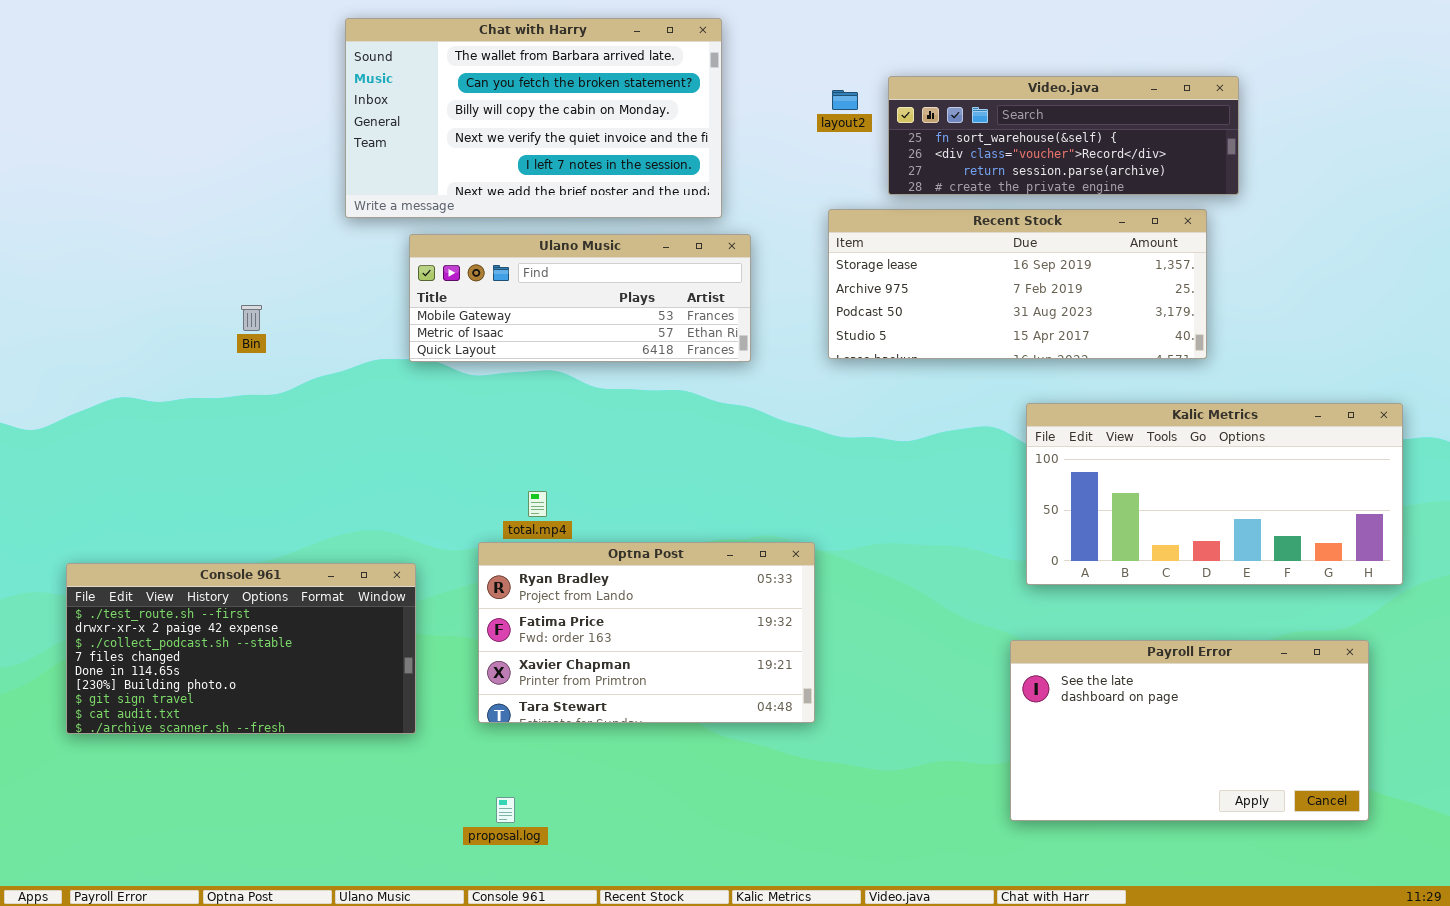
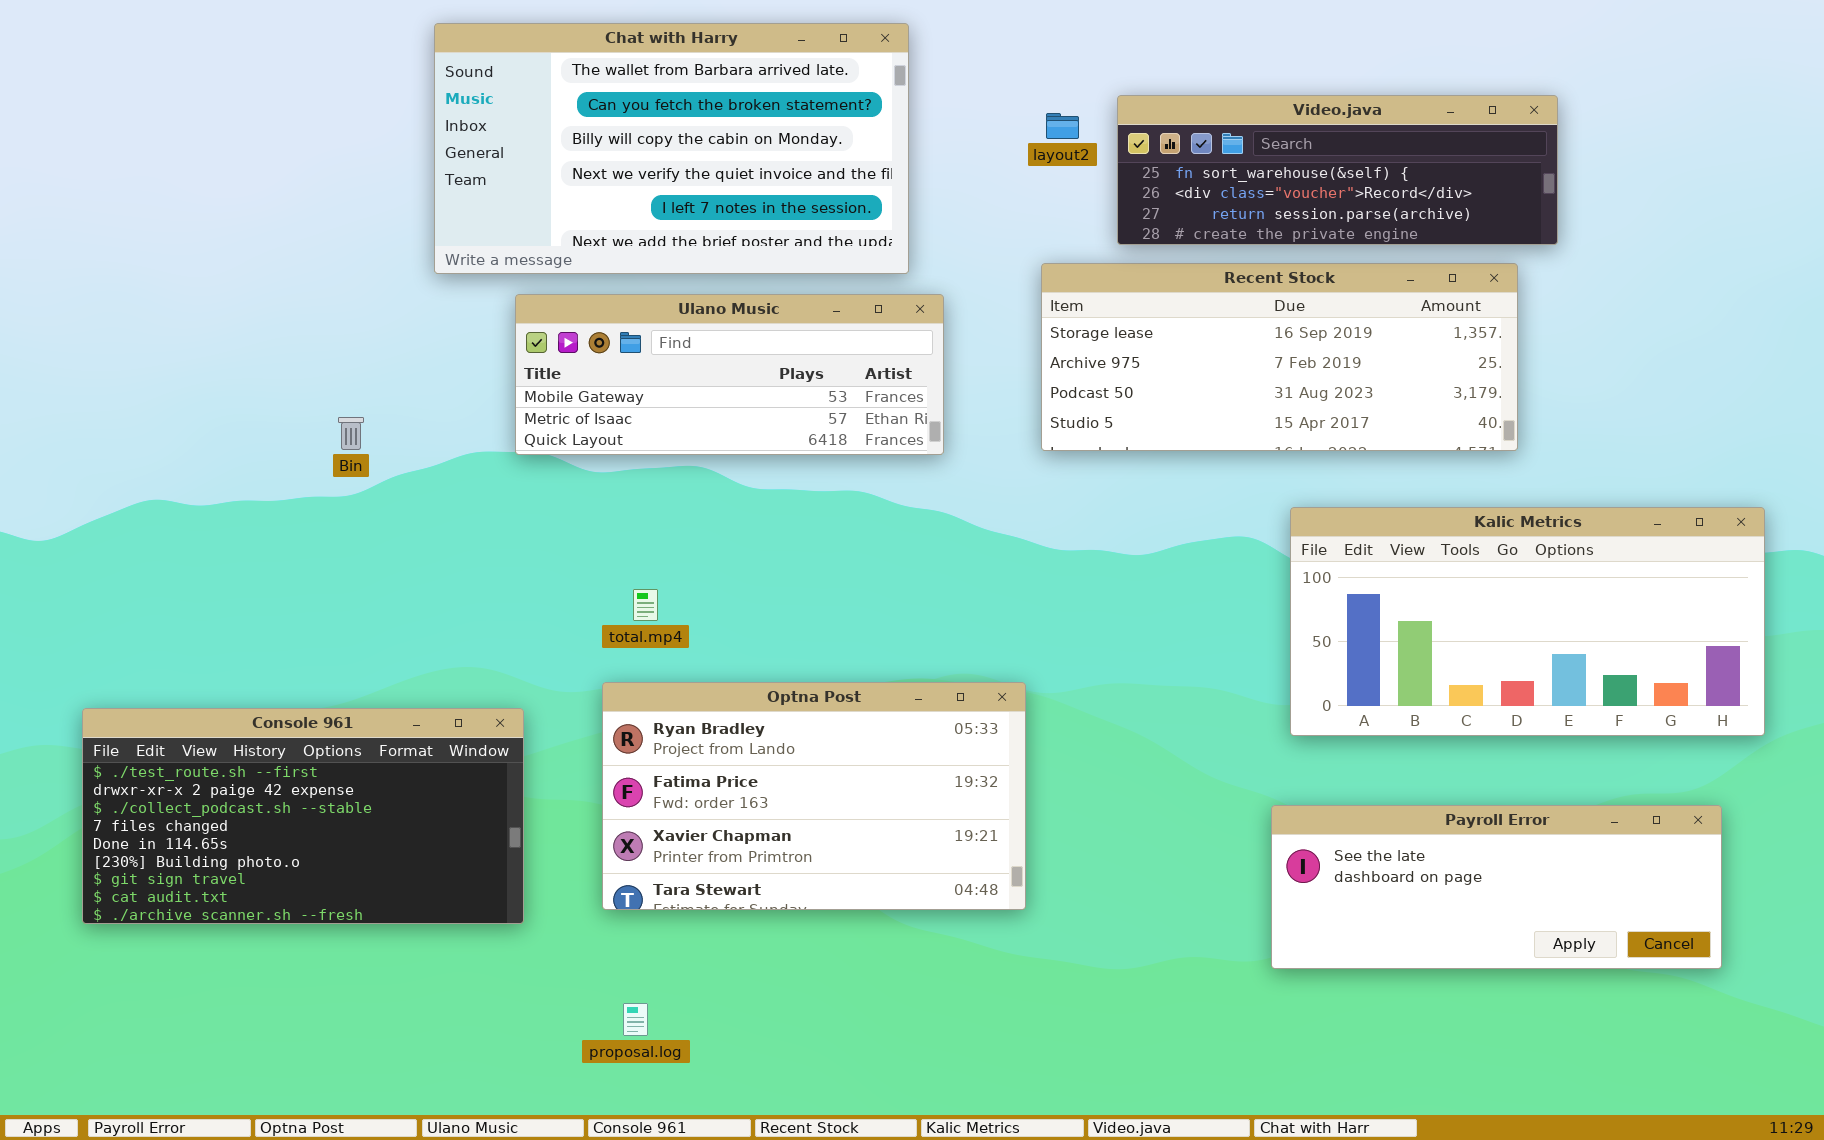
Bin: [241,305,262,331] -> [338,417,364,450], moved
total.mp4: [528,491,547,517] -> [633,589,658,621], moved
Payroll Error: [1010,640,1369,821] -> [1271,805,1722,969], resized

